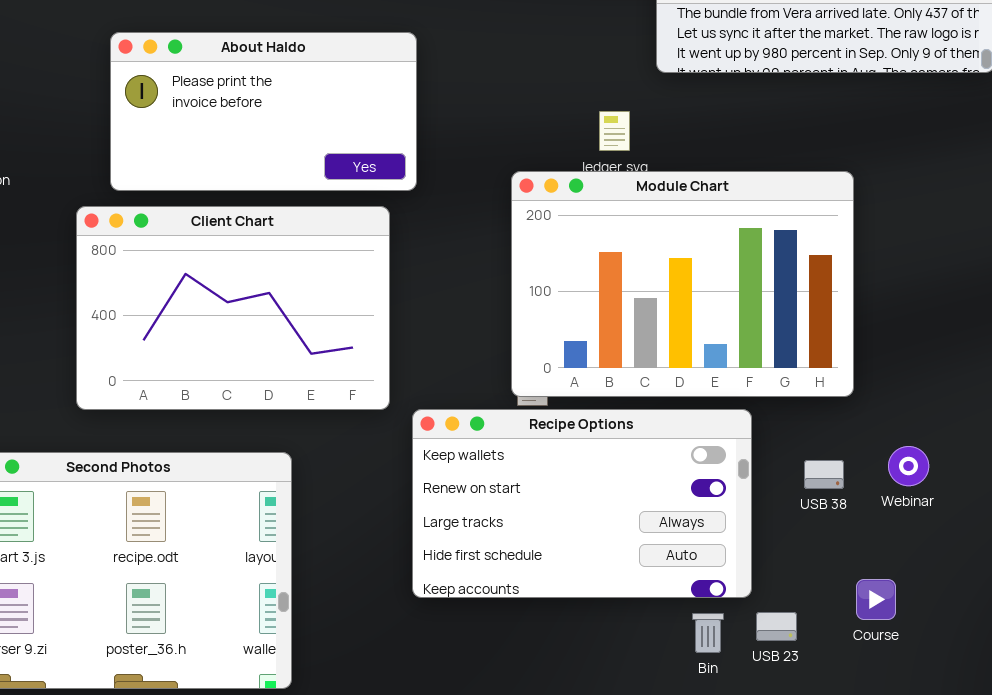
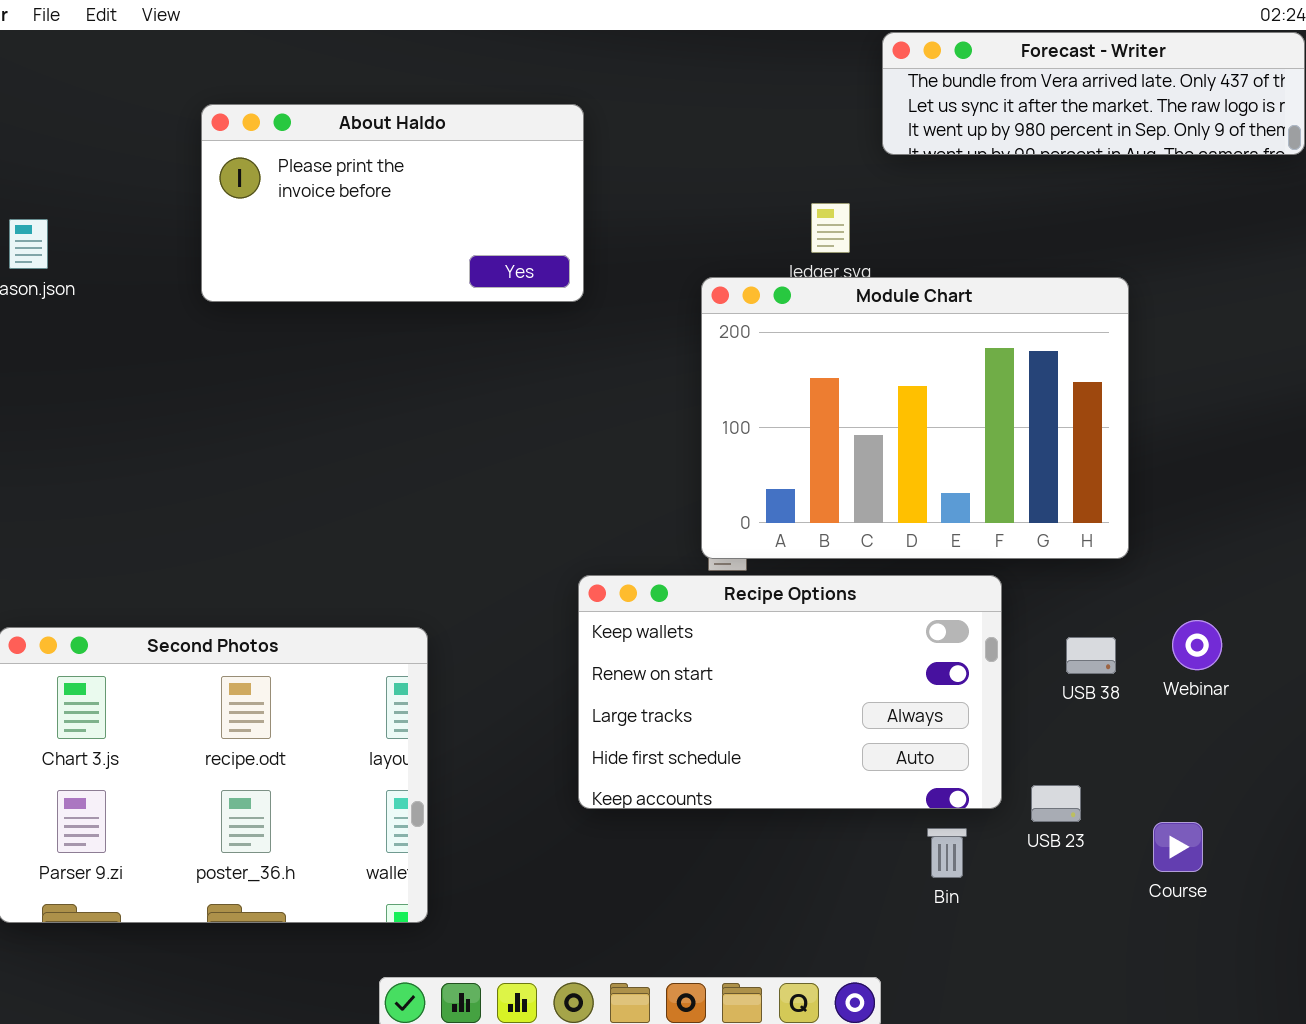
Client Chart: [76,206,390,410] -> none, closed
Course: [856,579,896,620] -> [1153,822,1203,872], moved
USB 23: [756,612,797,641] -> [1031,785,1081,822], moved

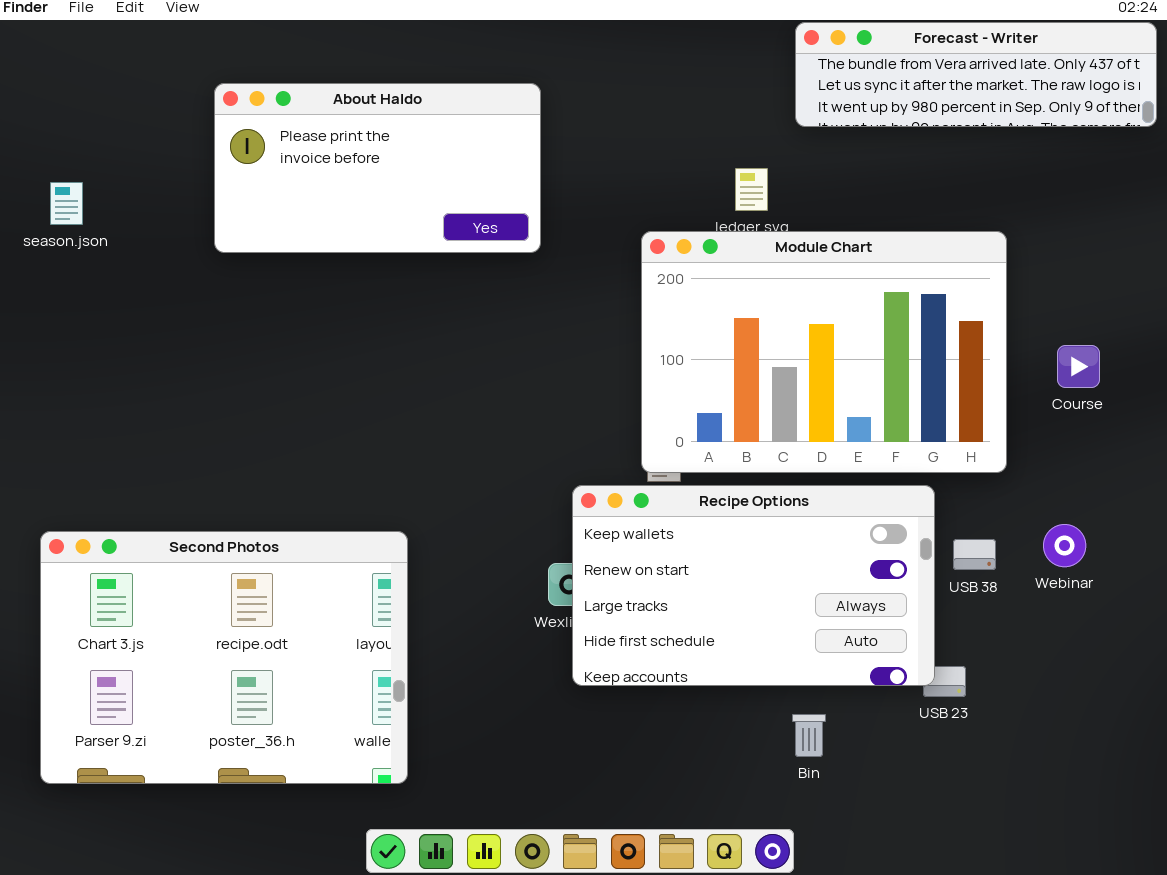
Recipe Options: [578,575,1002,809] -> [572,485,935,686], moved
Course: [1153,822,1203,872] -> [1057,345,1100,388], moved
Bin: [927,828,967,878] -> [792,714,826,757], moved

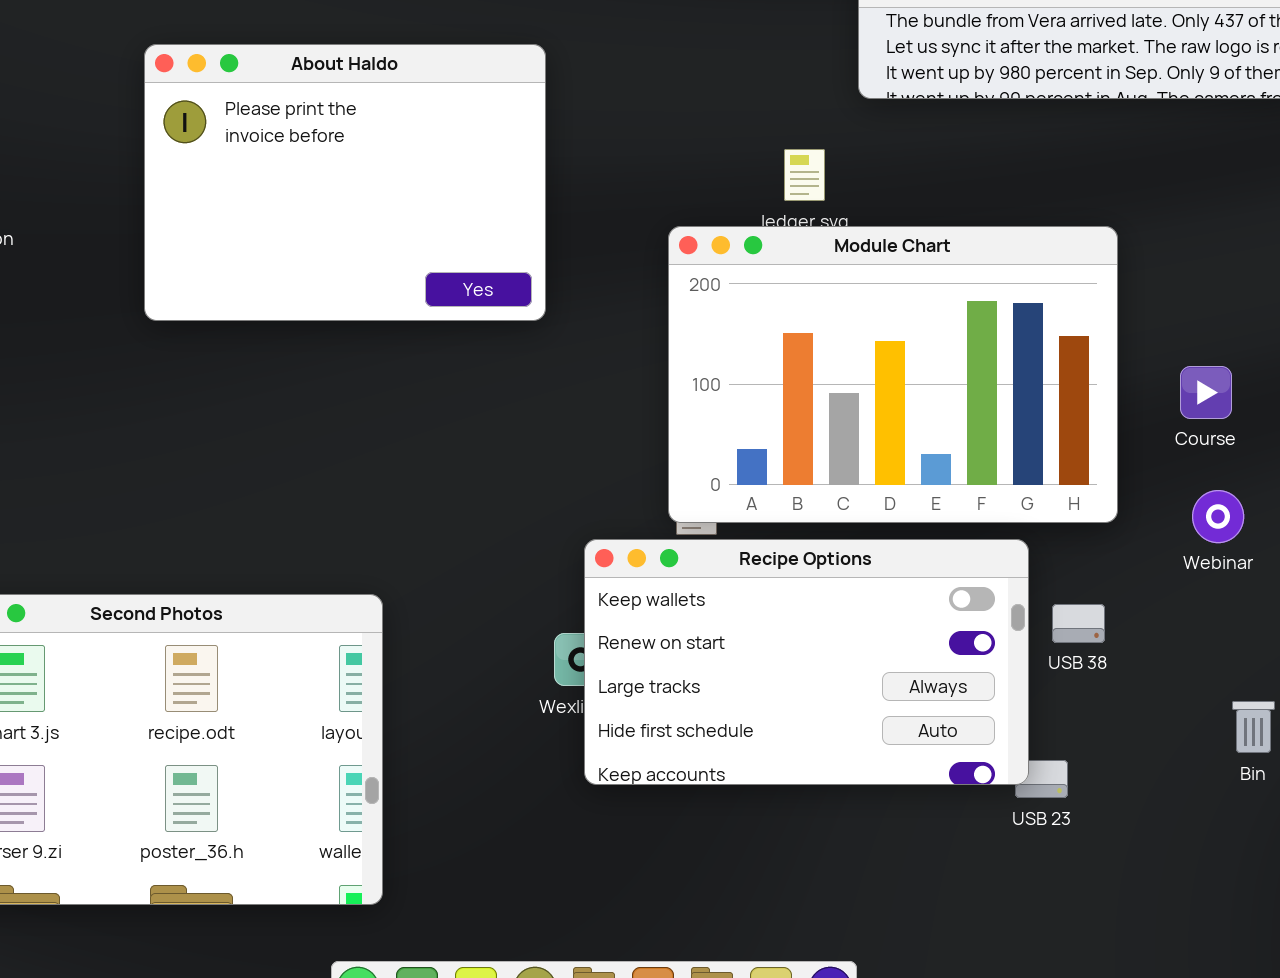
About Haldo: [214,83,541,253] -> [144,44,546,321], resized
Webinar: [1043,524,1086,567] -> [1192,490,1244,543], moved
Bin: [792,714,826,757] -> [1232,701,1275,753], moved

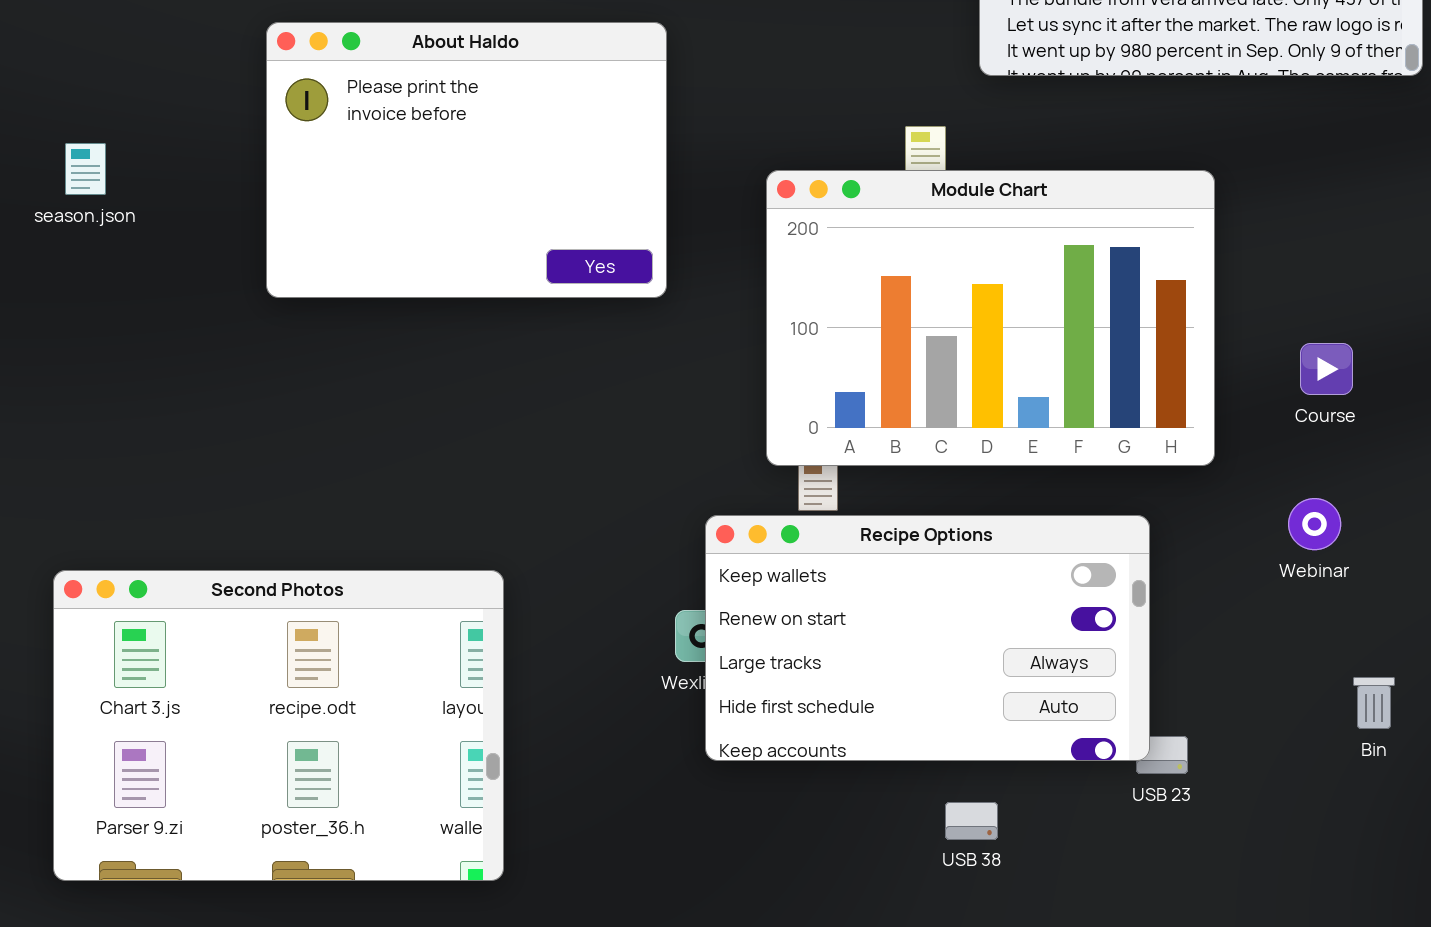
Module Chart: [668,226,1118,523] -> [766,170,1215,466], moved
Webinar: [1192,490,1244,543] -> [1288,498,1341,550], moved
USB 38: [1052,604,1105,643] -> [945,802,998,840], moved

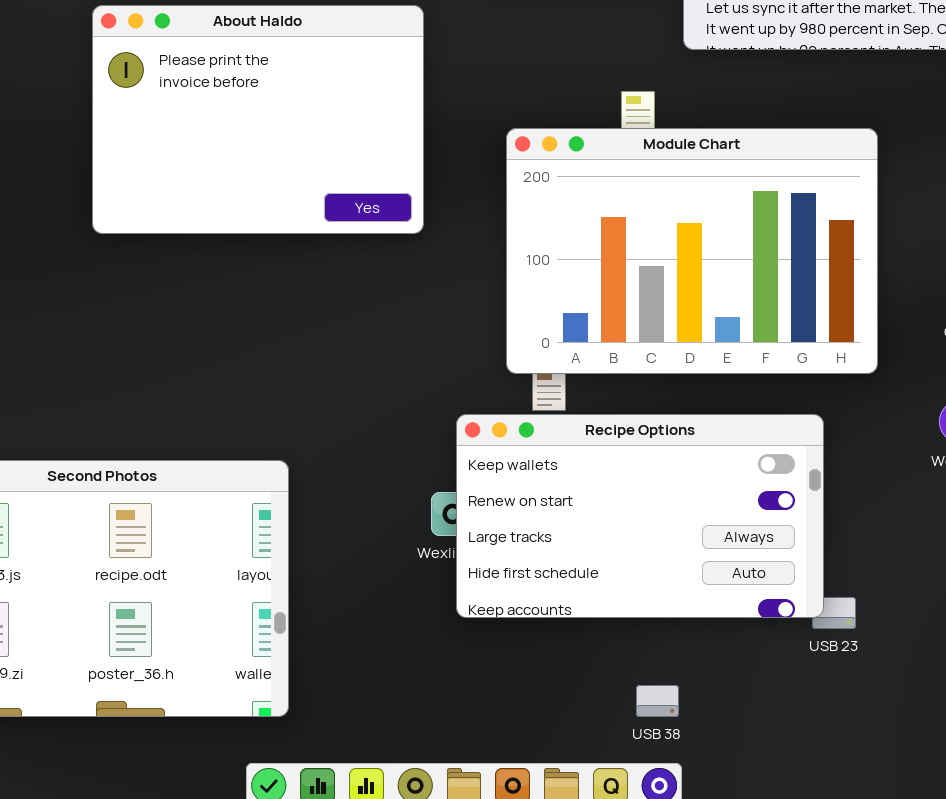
USB 38: [945,802,998,840] -> [636,685,679,717], moved

